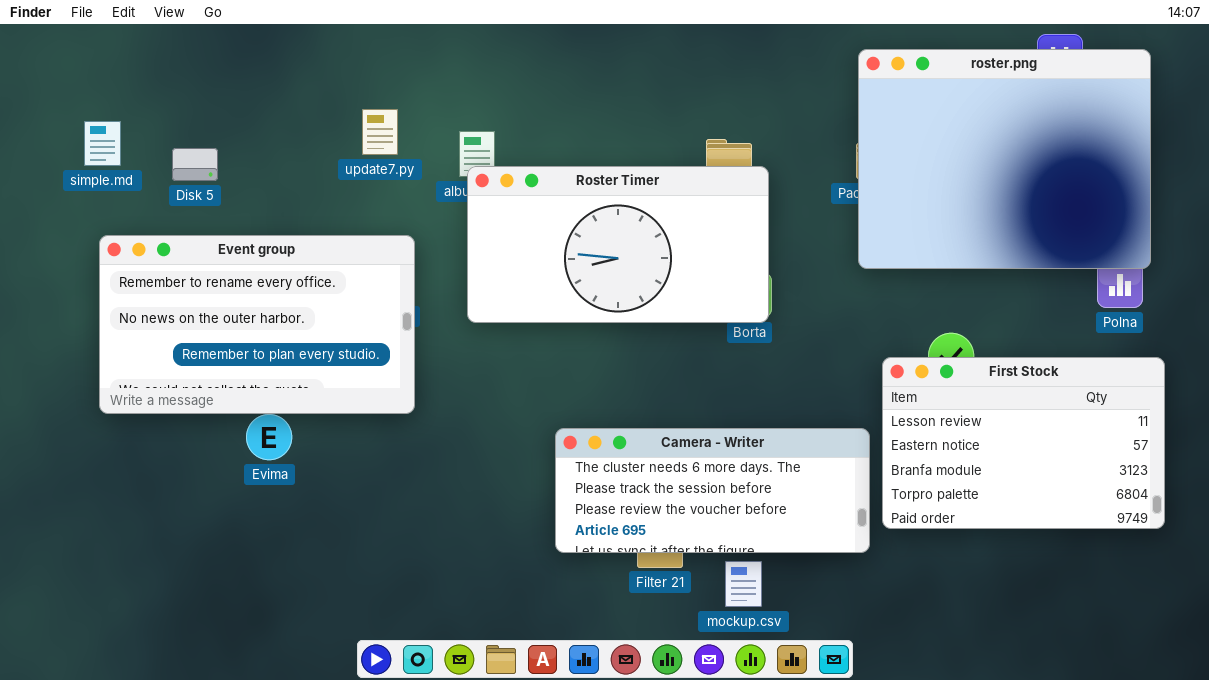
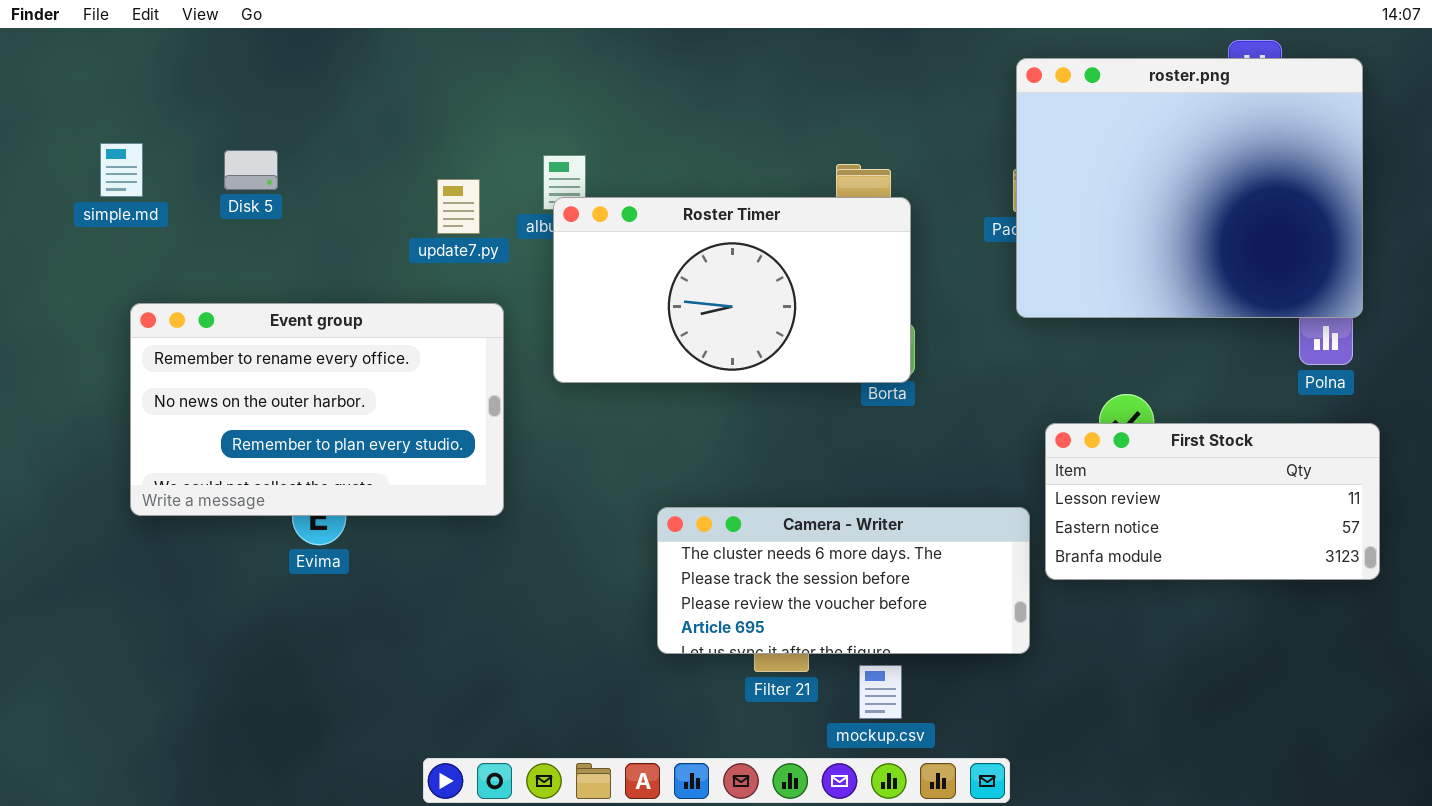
update7.py: [362,109,398,155] -> [437,179,480,234], moved
Disk 5: [172,148,218,181] -> [224,150,278,190], moved
Event group: [99,235,415,414] -> [130,303,504,516], moved
First Stock: [882,357,1165,529] -> [1045,423,1380,580], resized

